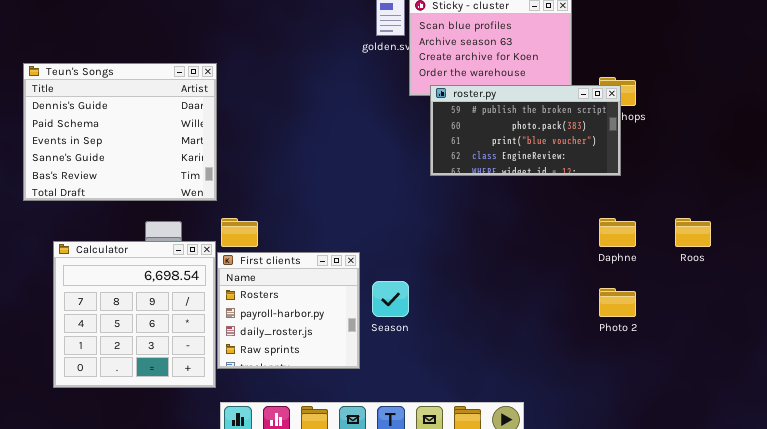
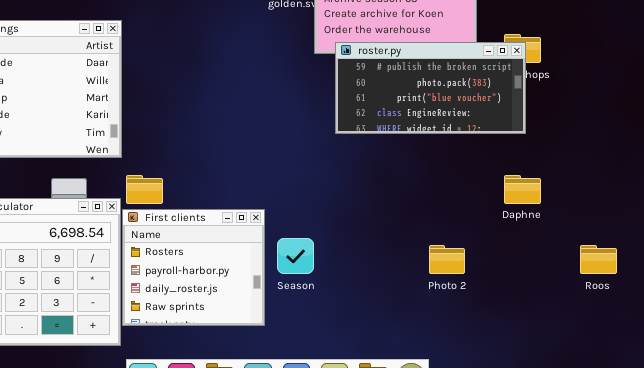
Roos: [675,218,711,247] -> [580,245,617,274], moved
Photo 2: [599,288,636,317] -> [429,245,465,274], moved

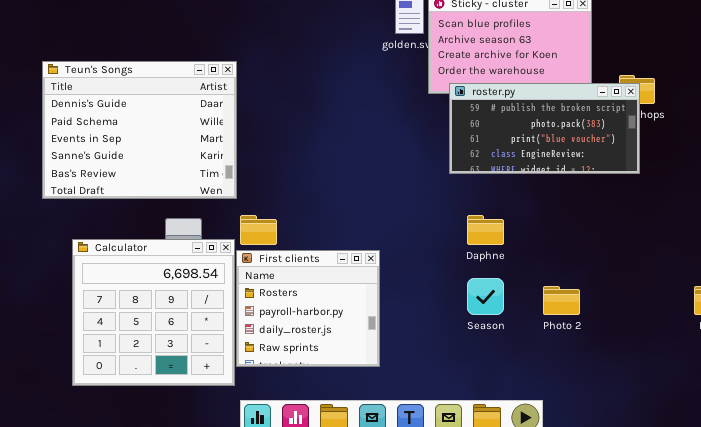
Daphne: [504,175,541,204] -> [467,215,504,245], moved
Season: [277,238,314,274] -> [467,278,504,315], moved

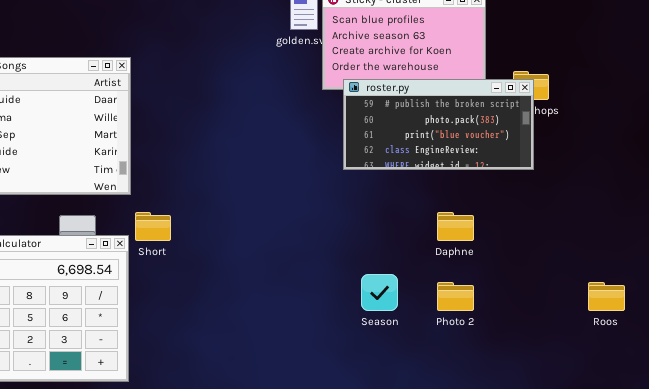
Daphne: [467,215,504,245] -> [437,212,474,241], moved
First clients: [236,250,380,367] -> none, closed

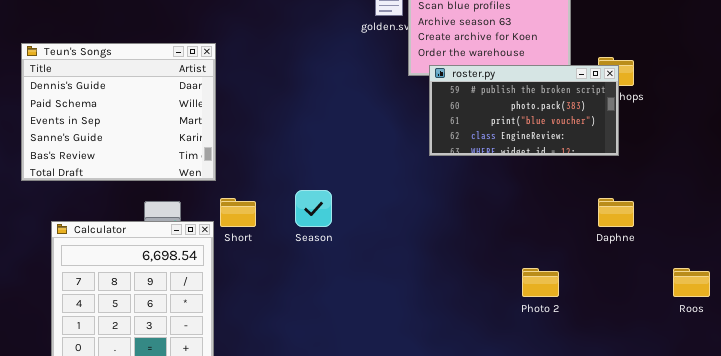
Daphne: [437,212,474,241] -> [598,198,634,227], moved
Season: [361,274,398,311] -> [295,190,332,227], moved

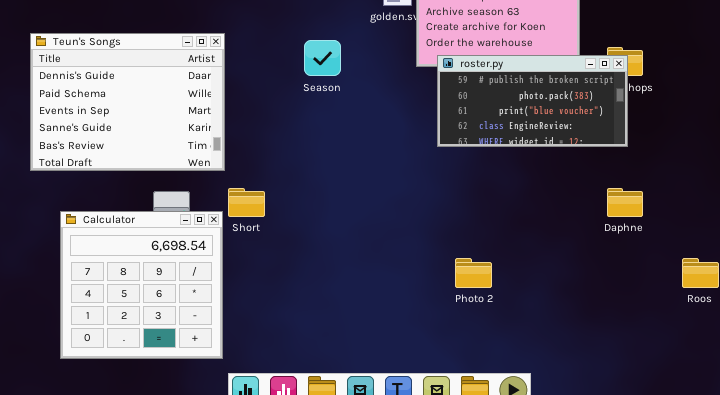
Season: [295,190,332,227] -> [304,40,341,76], moved
Photo 2: [522,268,559,297] -> [455,258,492,288], moved

